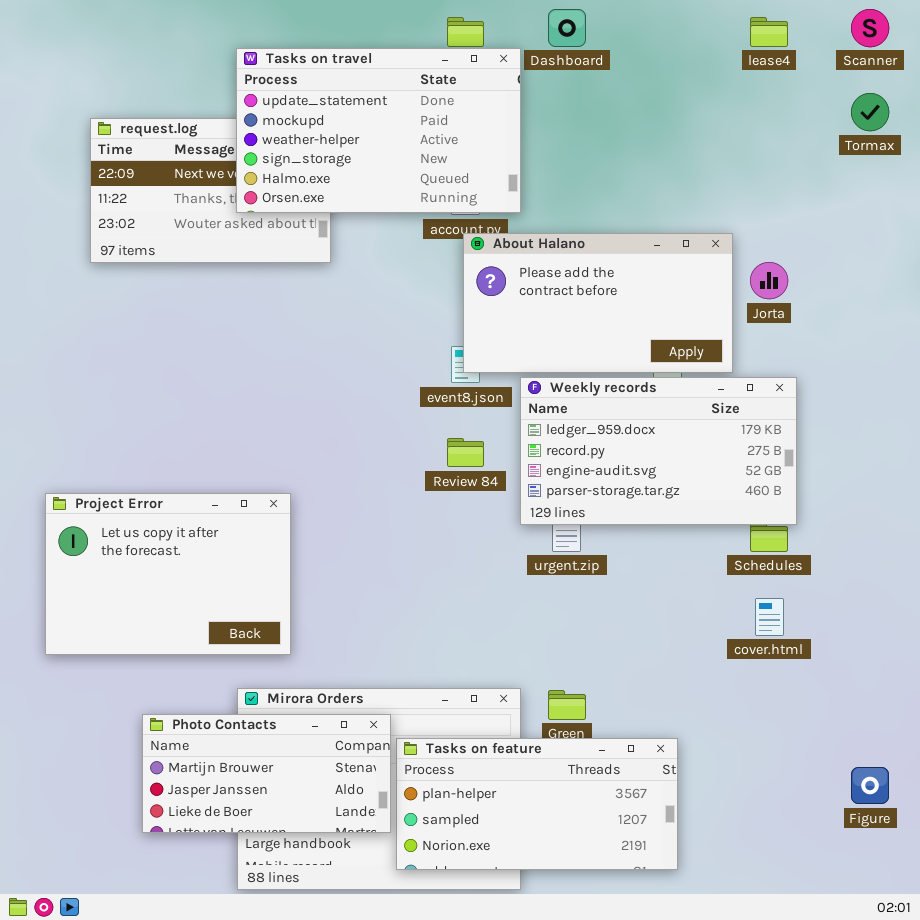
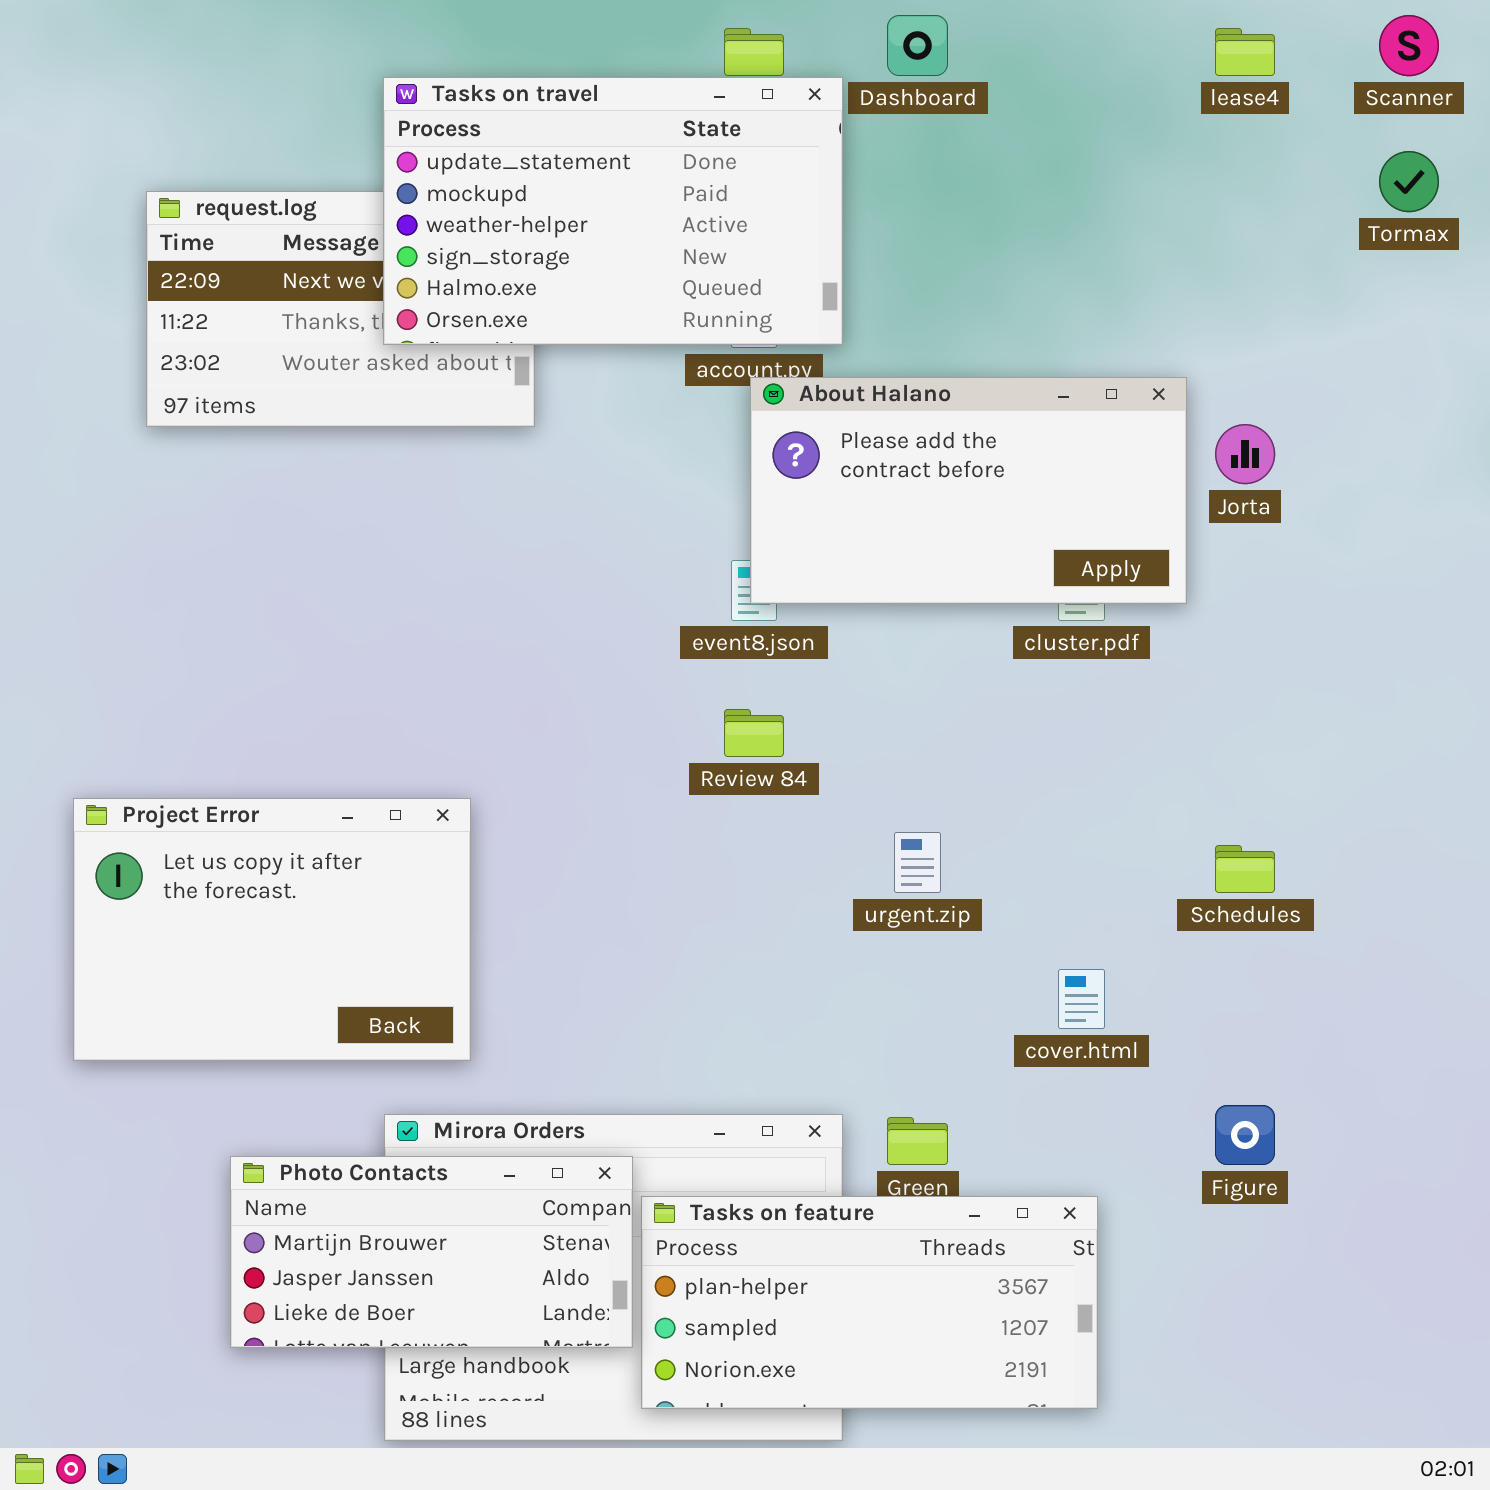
Weekly records: [520,377,797,525] -> none, closed
cover.html: [755,598,784,636] -> [1058,969,1105,1029], moved
Figure: [851,767,889,804] -> [1215,1105,1275,1165], moved

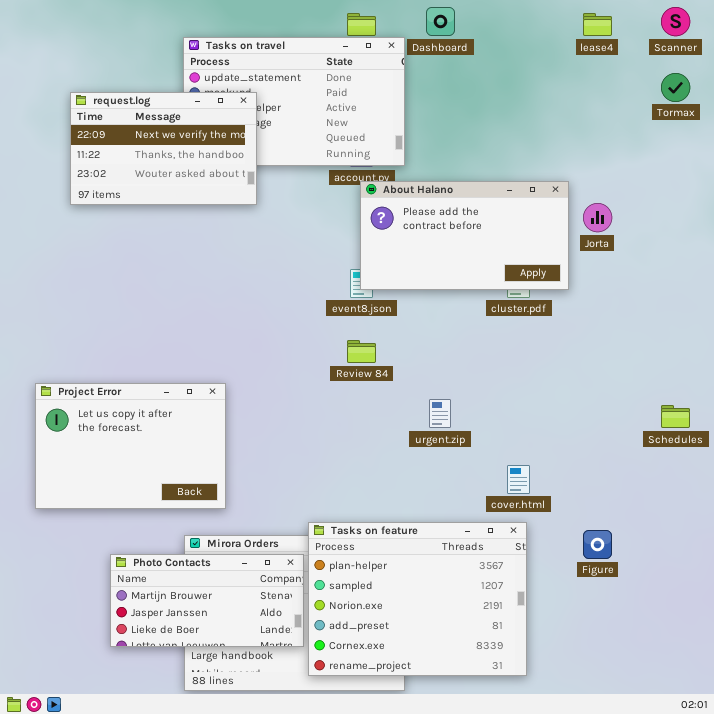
request.log: [146,191,535,427] -> [70,92,257,205], raised
Schedules: [1215,845,1275,893] -> [661,405,690,428], moved
Tasks on feature: [641,1196,1098,1409] -> [308,522,527,676], resized

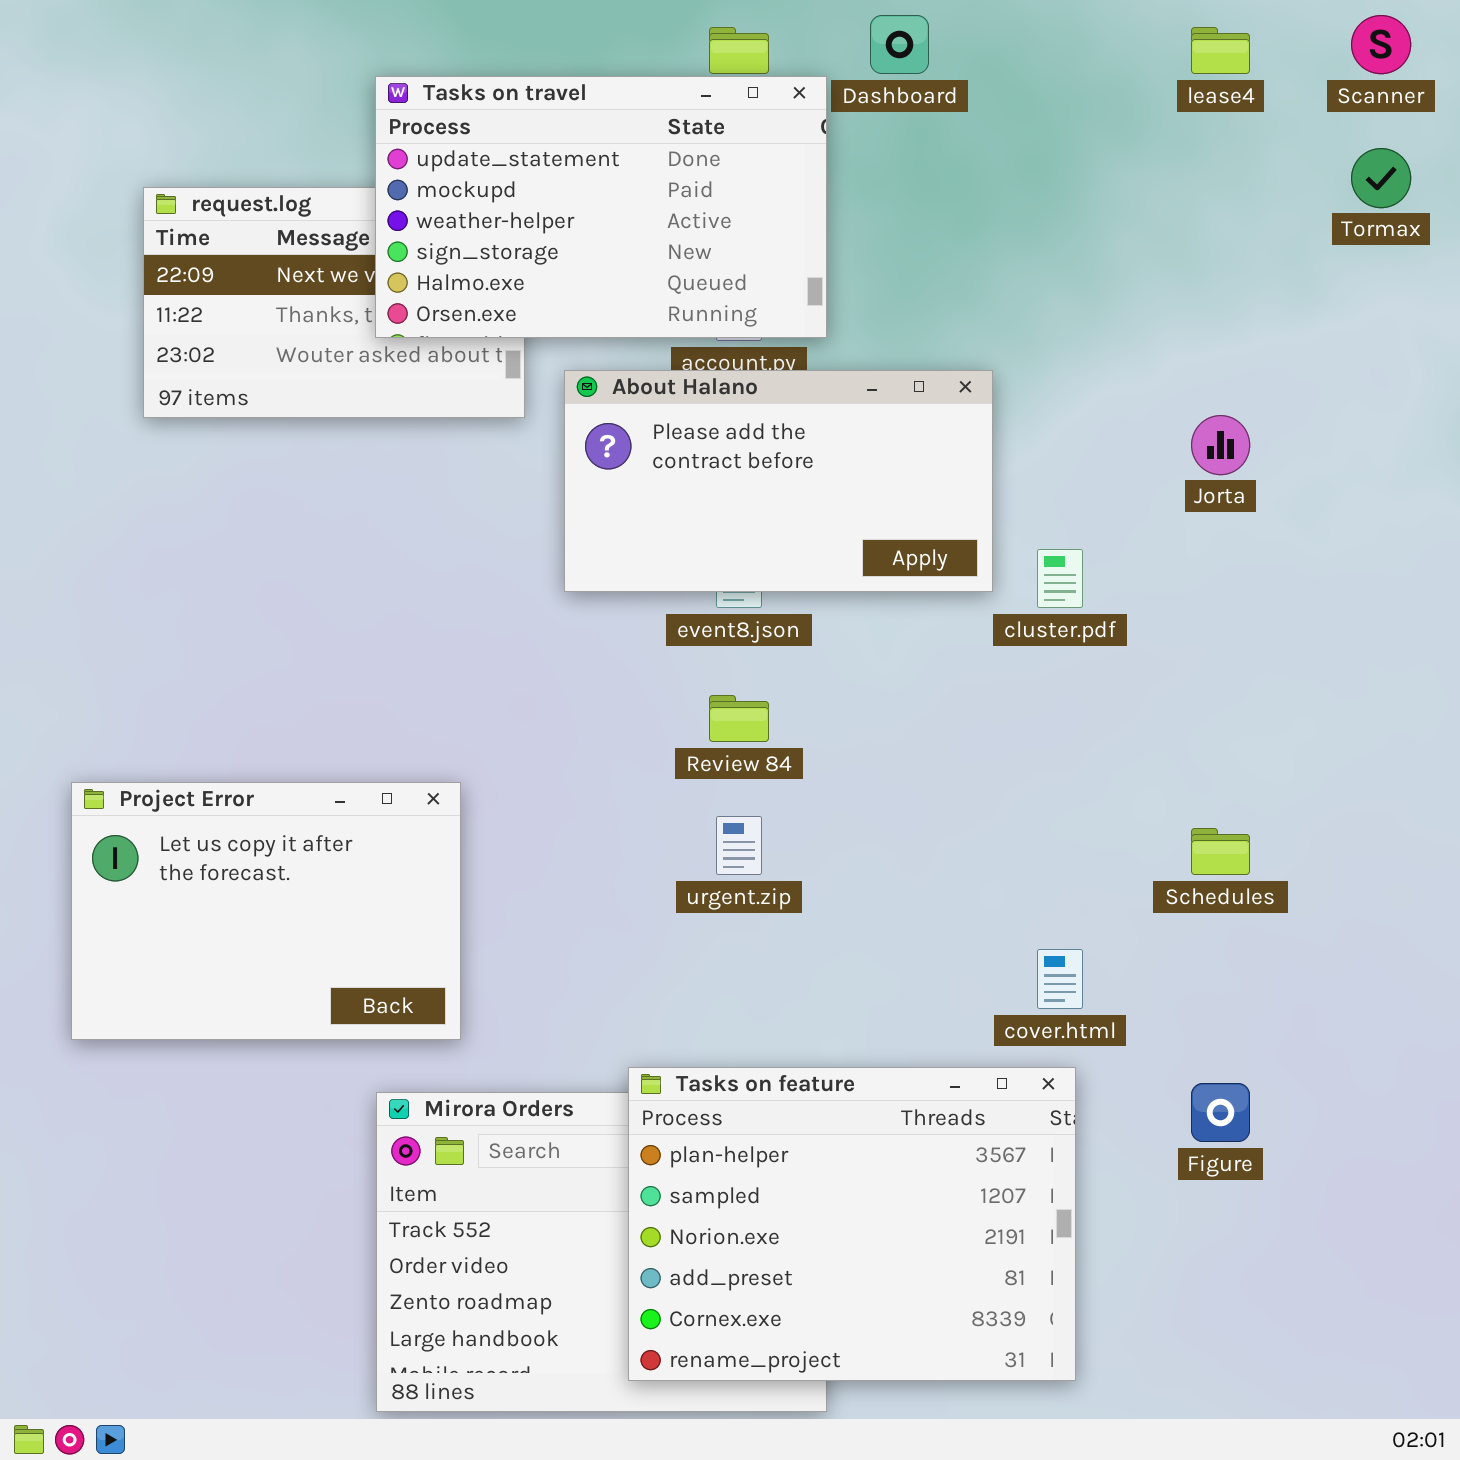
Tasks on travel: [183,37,405,166] -> [375,76,827,338], raised
About Halano: [360,181,569,290] -> [564,370,993,592], moved
urgent.zip: [429,399,451,428] -> [716,816,762,875], moved
Schedules: [661,405,690,428] -> [1191,828,1250,875], moved
Photo Contacts: [110,554,304,647] -> none, closed

